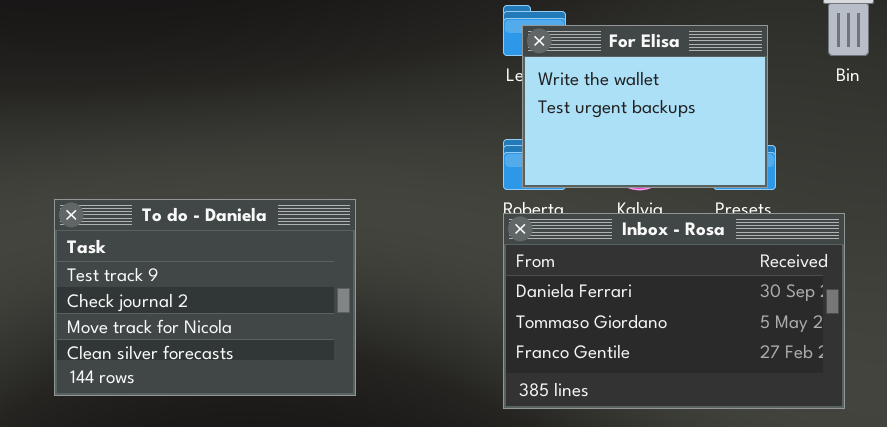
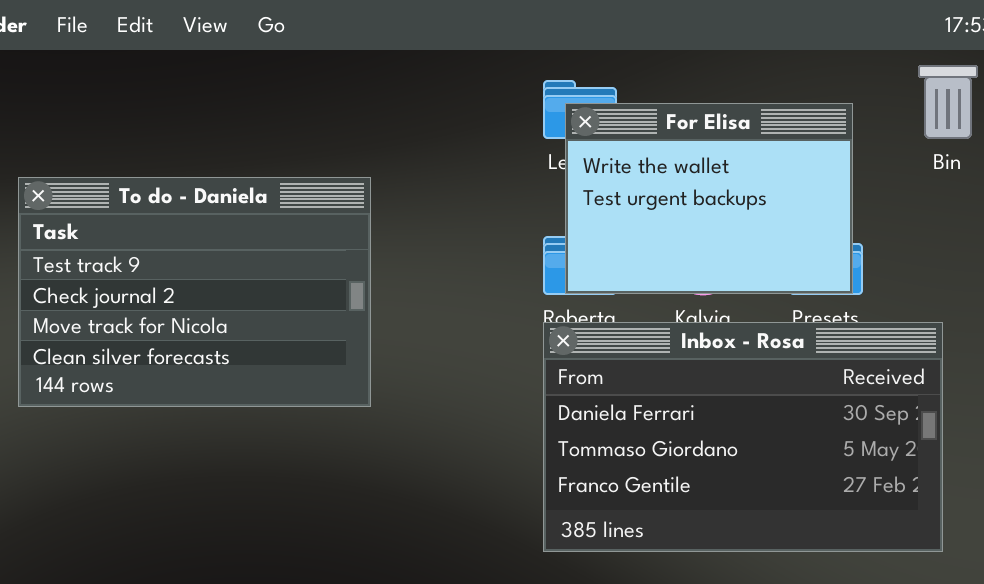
To do - Daniela: [54,199,356,396] -> [18,177,371,407], moved

